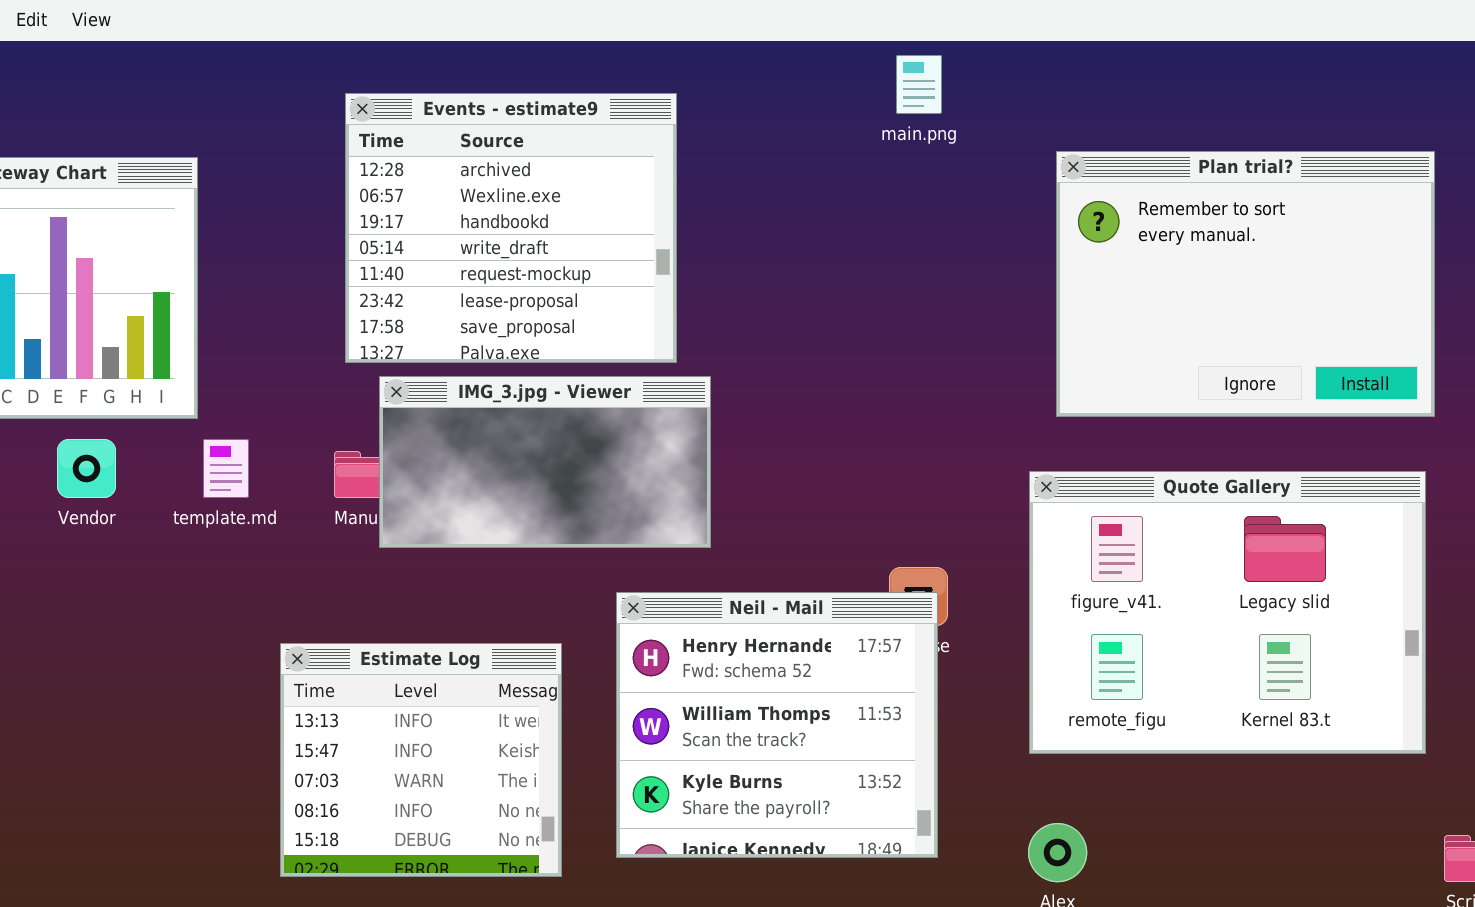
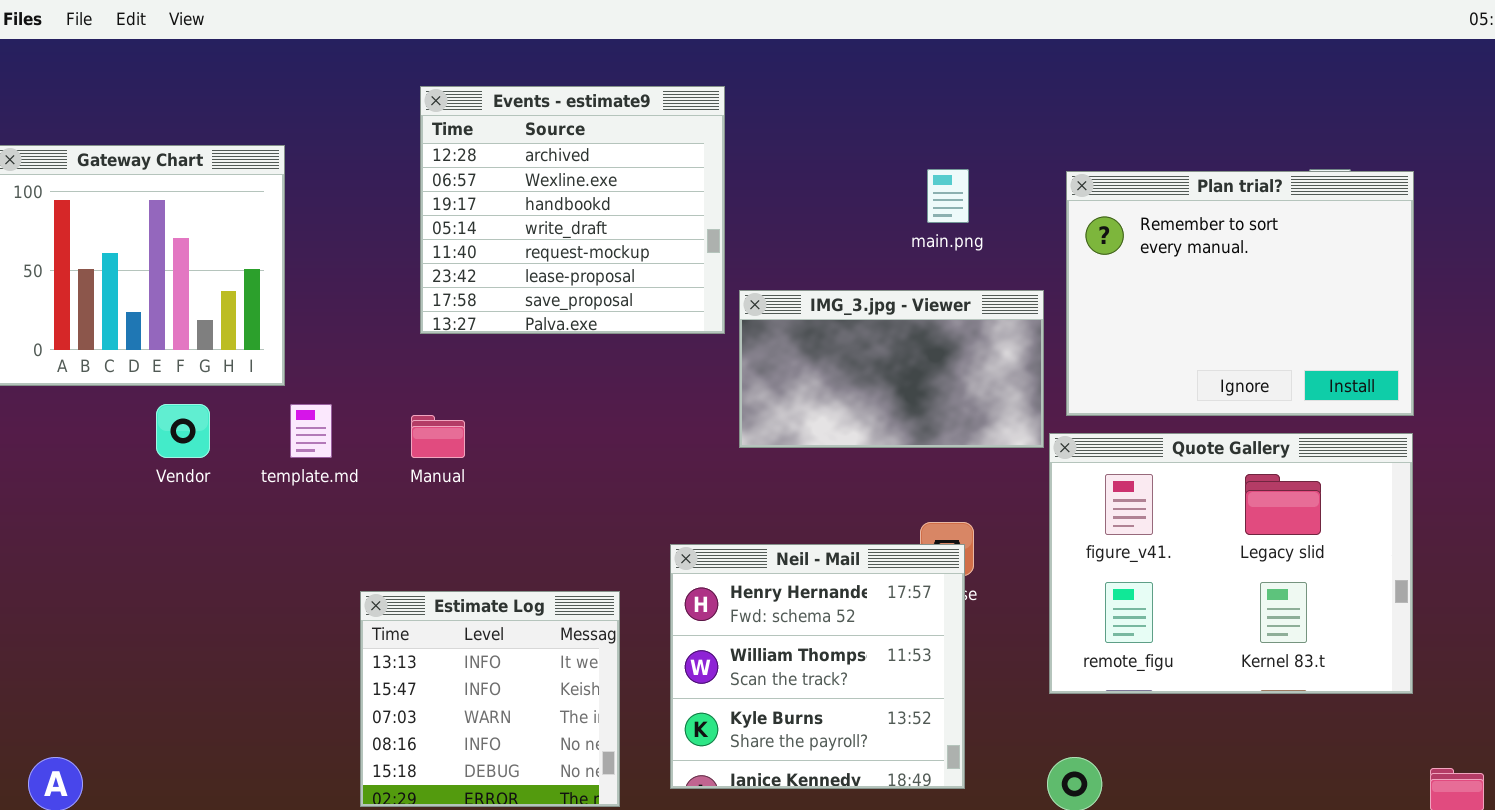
main.png: [896,55,942,114] -> [927,169,969,223], moved
Plan trial?: [1056,151,1435,417] -> [1066,171,1414,416], moved
IMG_3.jpg - Viewer: [379,376,711,548] -> [739,290,1044,448], moved

